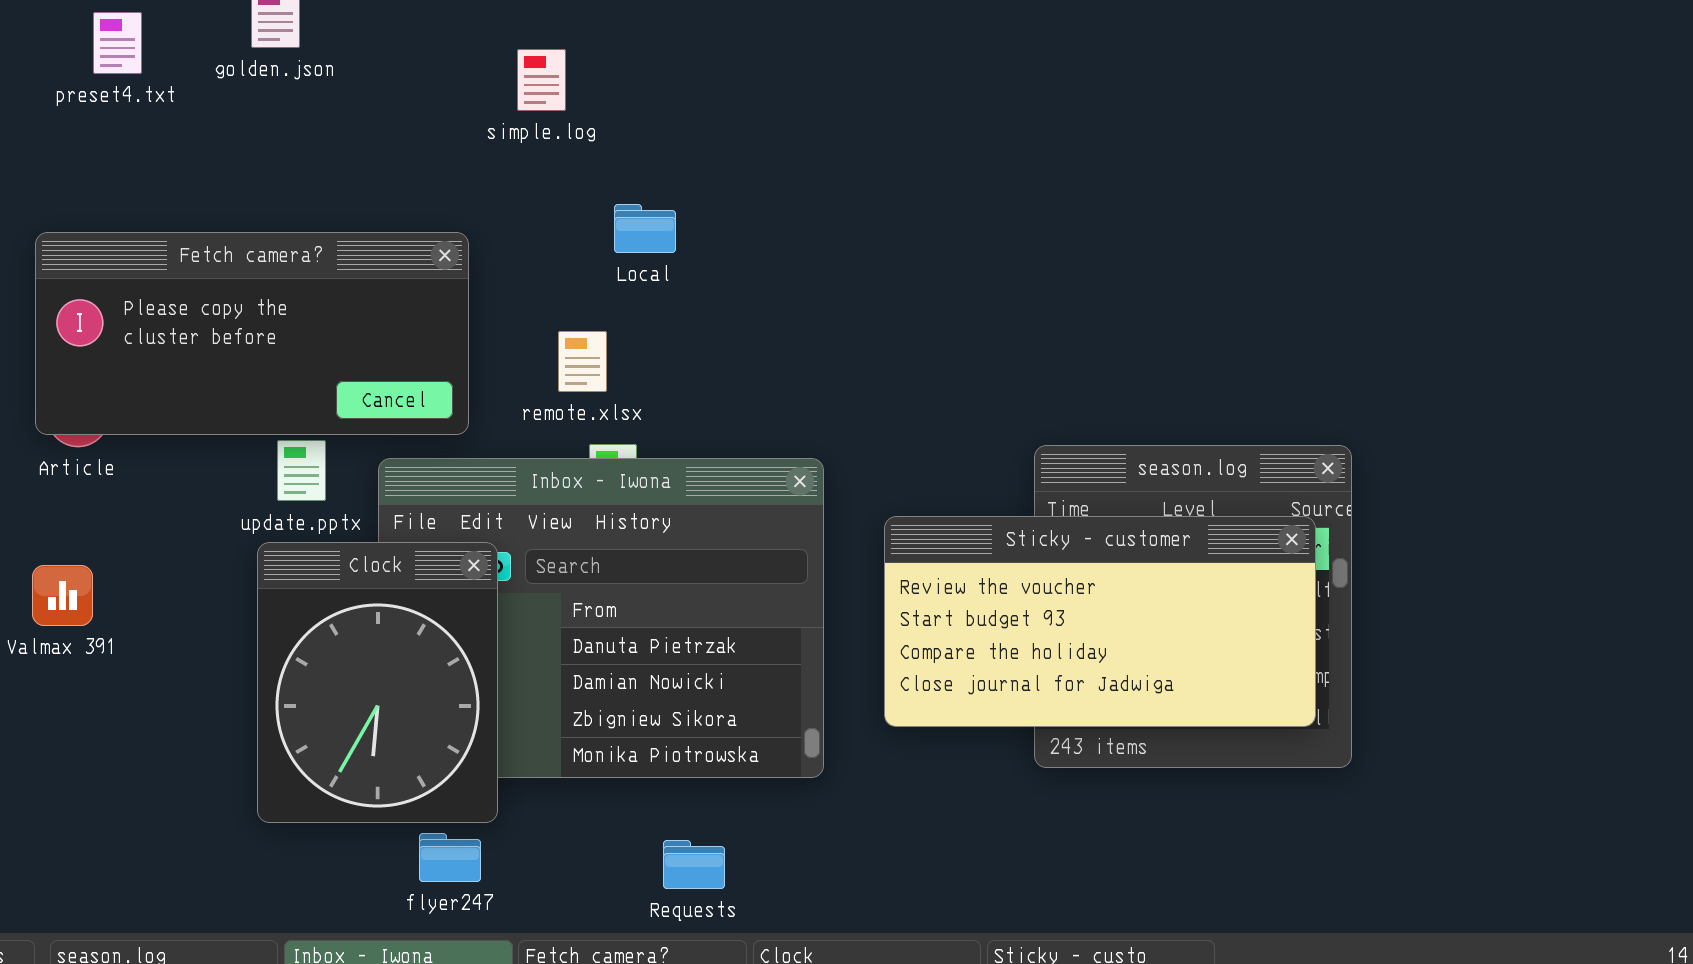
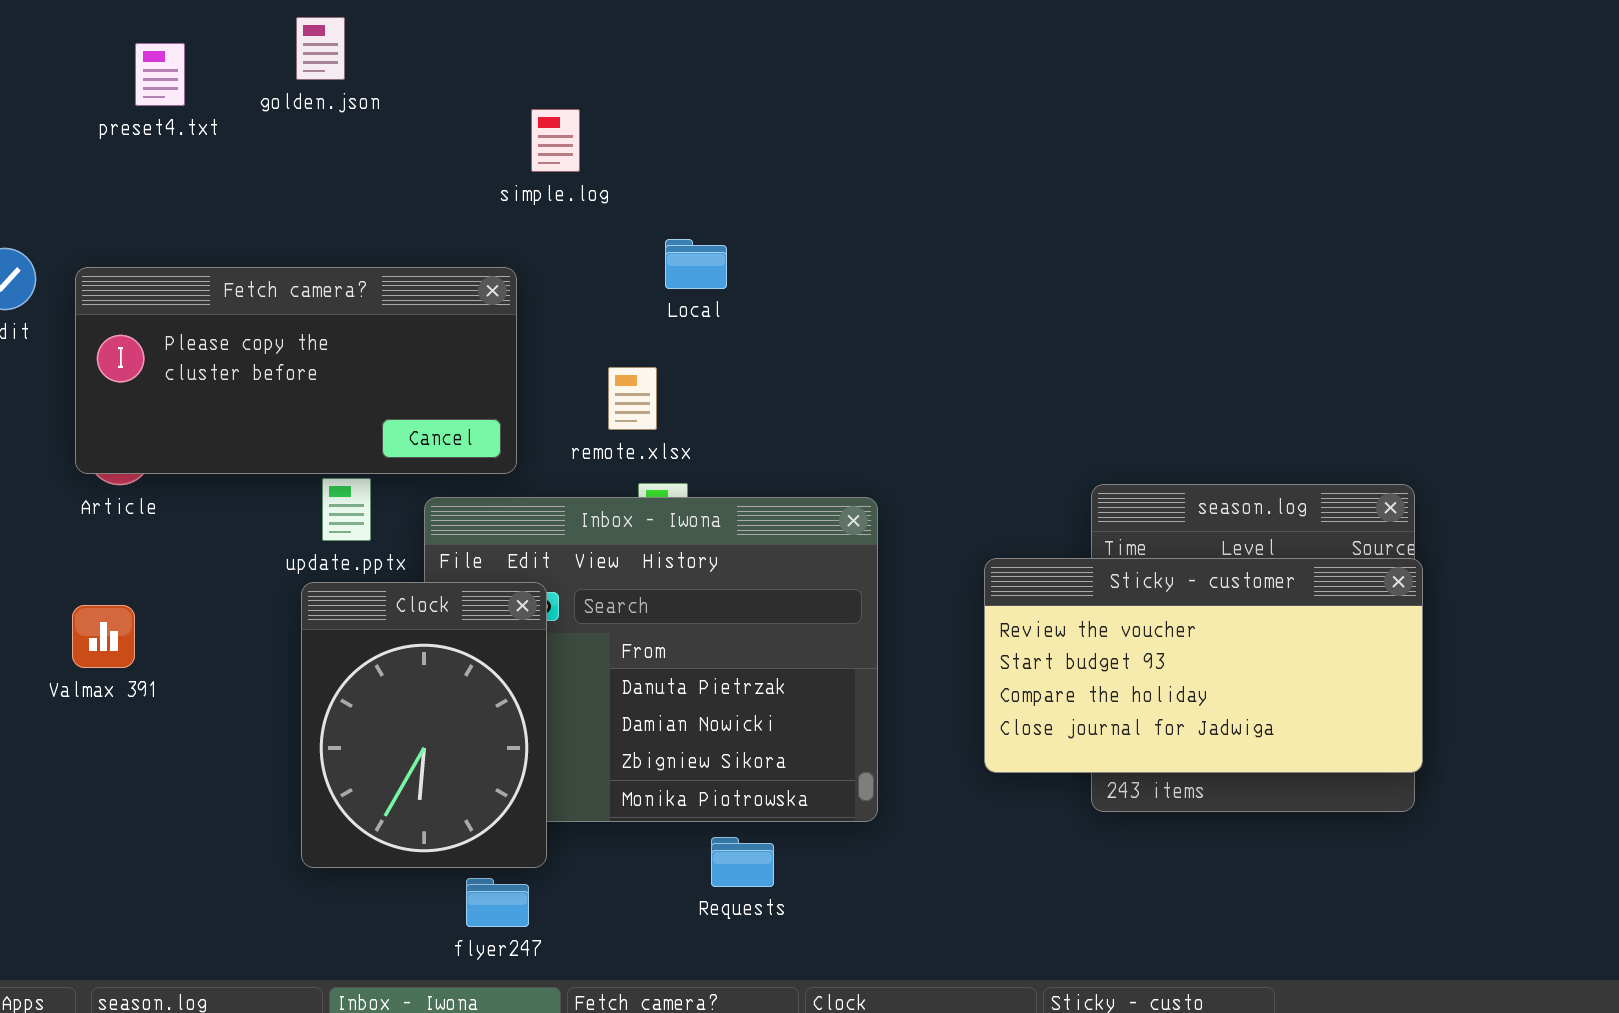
simple.log: [517,49,566,111] -> [531,109,580,172], moved
Sticky - customer: [884,516,1316,727] -> [984,558,1423,773], moved
Requests: [663,840,725,889] -> [711,837,774,887], moved

